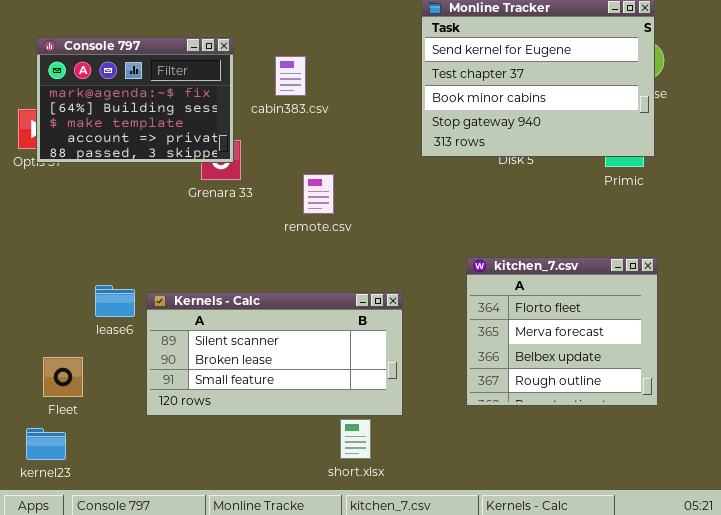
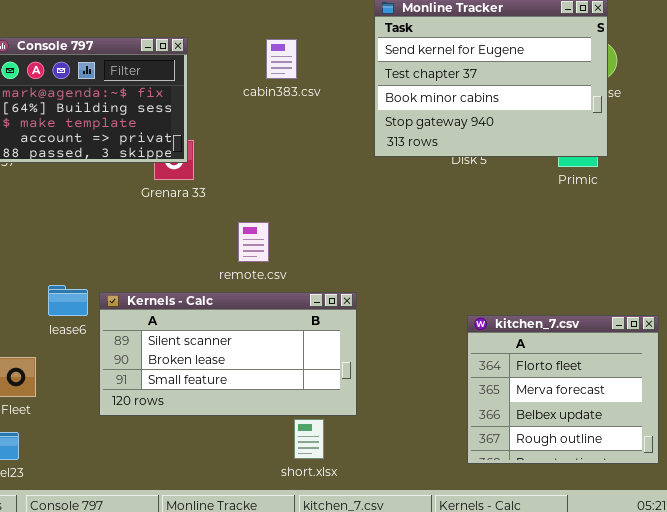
cabin383.csv: [275,56,306,96] -> [266,39,297,79], moved
remote.csv: [303,174,334,214] -> [238,222,269,262], moved
kitchen_7.csv: [466,257,658,406] -> [467,315,659,464], moved

